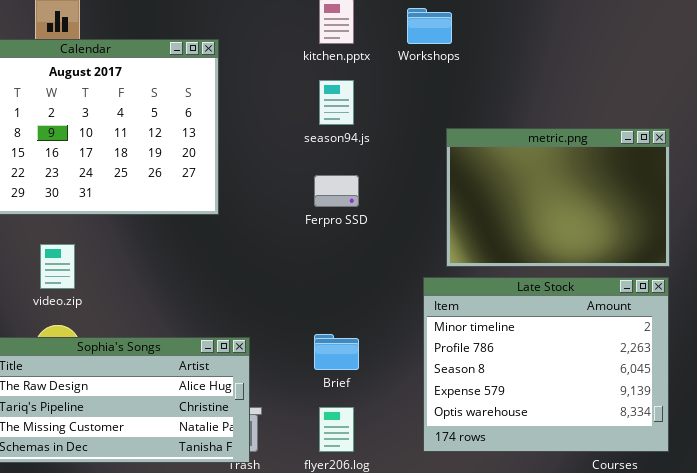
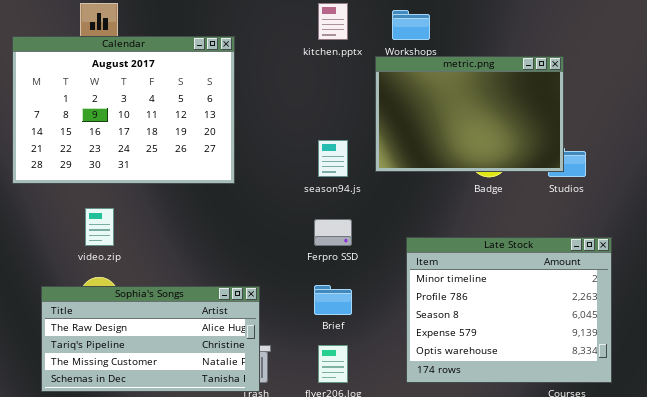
season94.js: [319,80,354,125] -> [318,140,348,177], moved
metric.png: [446,128,670,267] -> [375,56,564,172], moved
Ferpro SSD: [314,175,359,207] -> [314,219,352,246], moved

